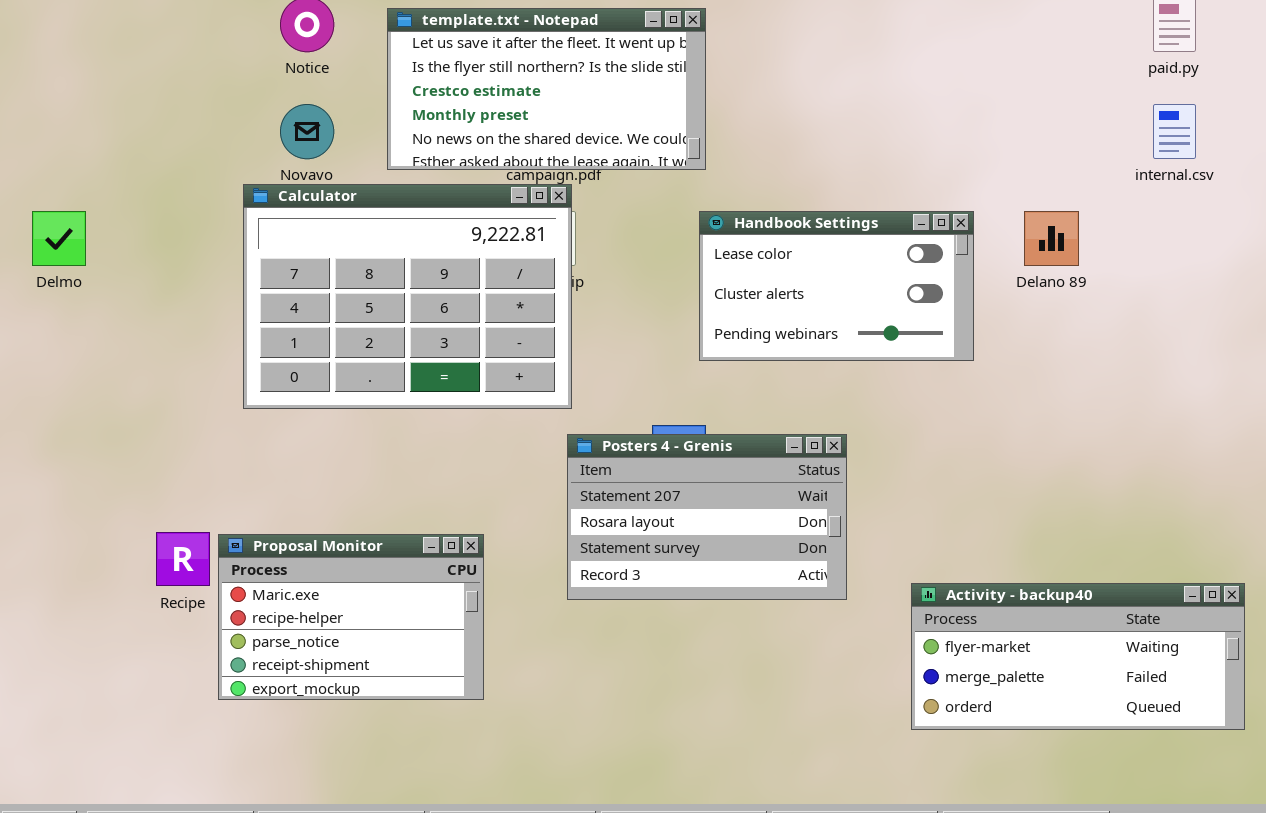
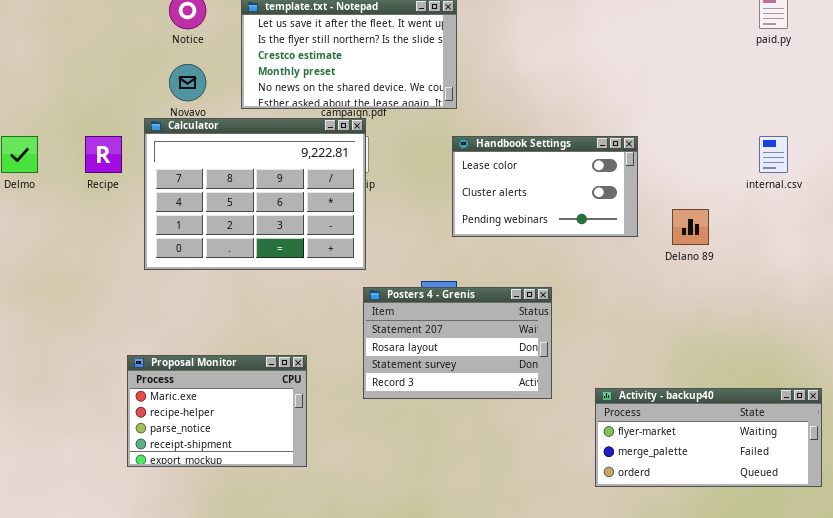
internal.csv: [1153,104,1196,159] -> [759,136,788,173], moved
Delano 89: [1024,211,1079,266] -> [672,209,709,245], moved
Recipe: [156,532,210,586] -> [85,136,122,173], moved

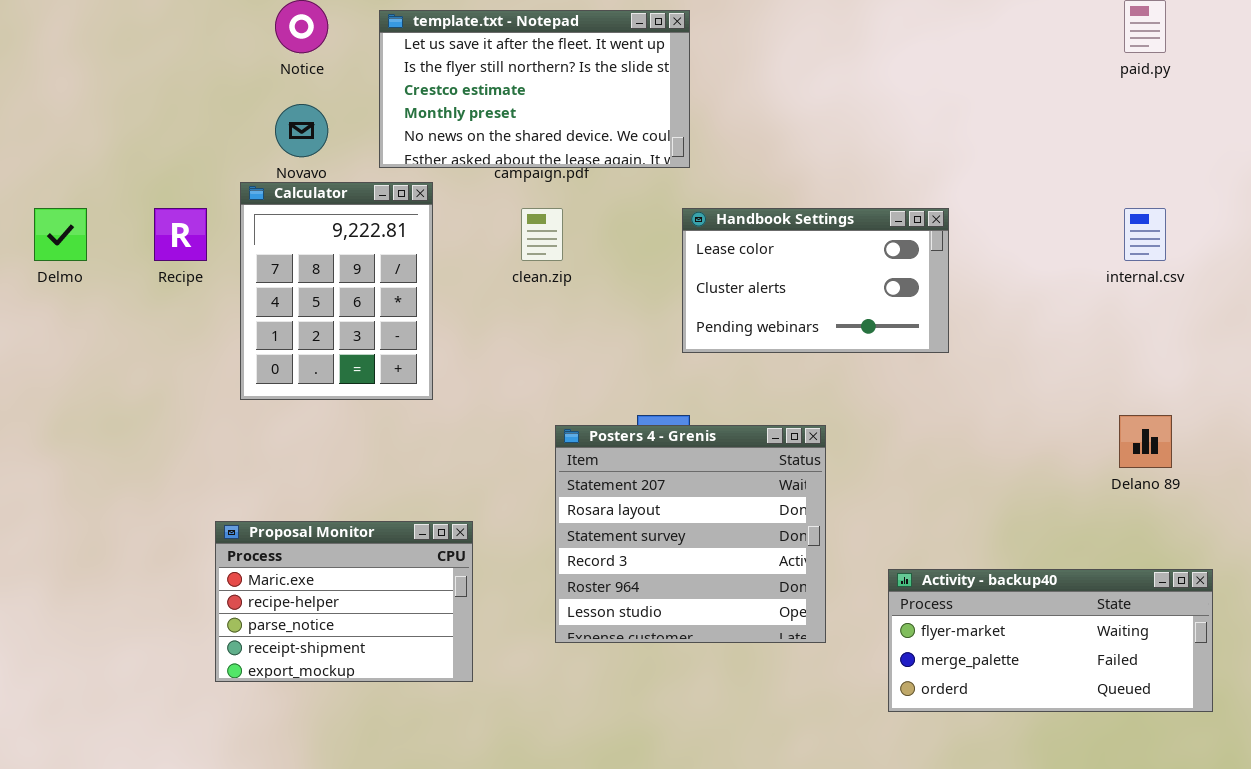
Calculator: [144,118,366,270] -> [240,182,433,400], resized
Delano 89: [672,209,709,245] -> [1119,415,1172,468], moved
Posters 4 - Grenis: [363,287,552,399] -> [555,425,826,643], resized

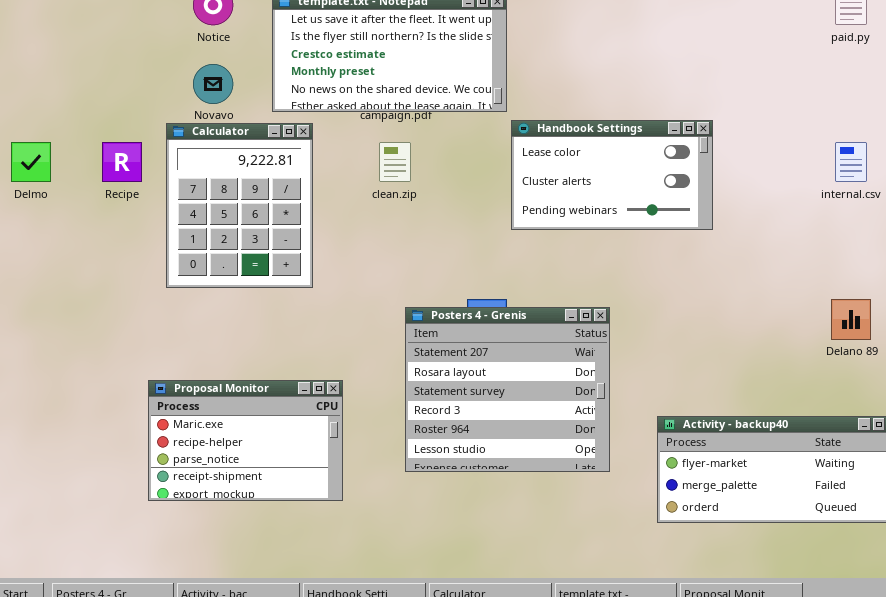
Handbook Settings: [682,208,949,353] -> [511,120,713,230], moved

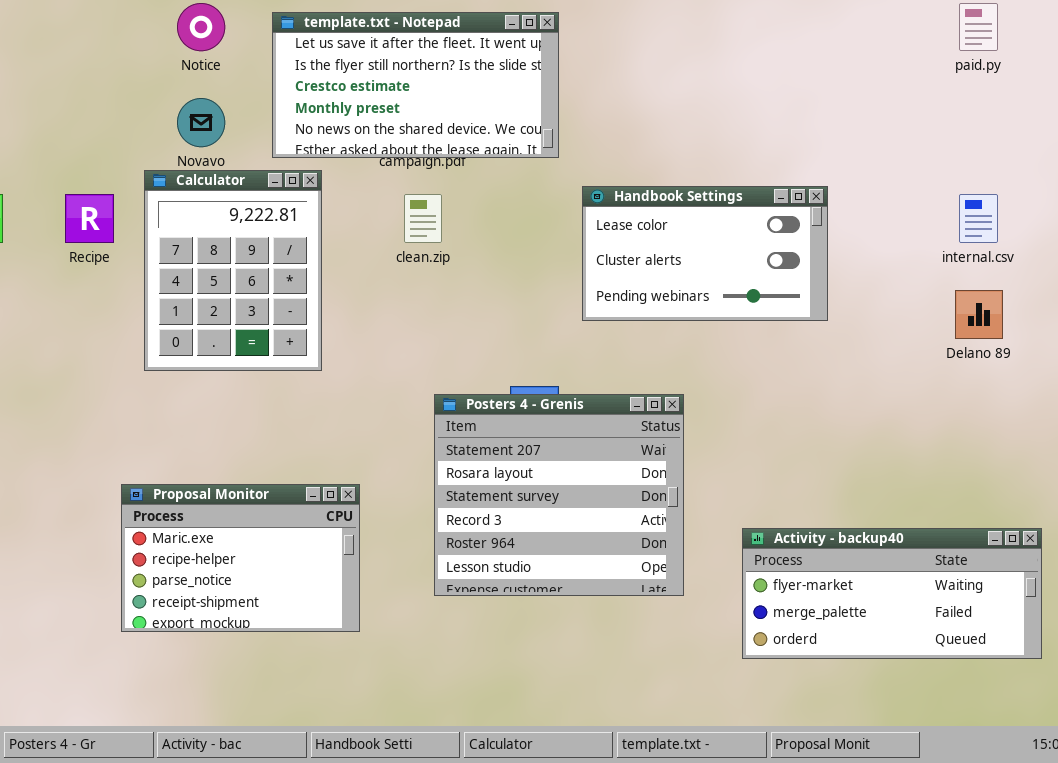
Handbook Settings: [511,120,713,230] -> [582,186,828,321], moved
Delano 89: [831,299,871,340] -> [955,290,1003,339], moved

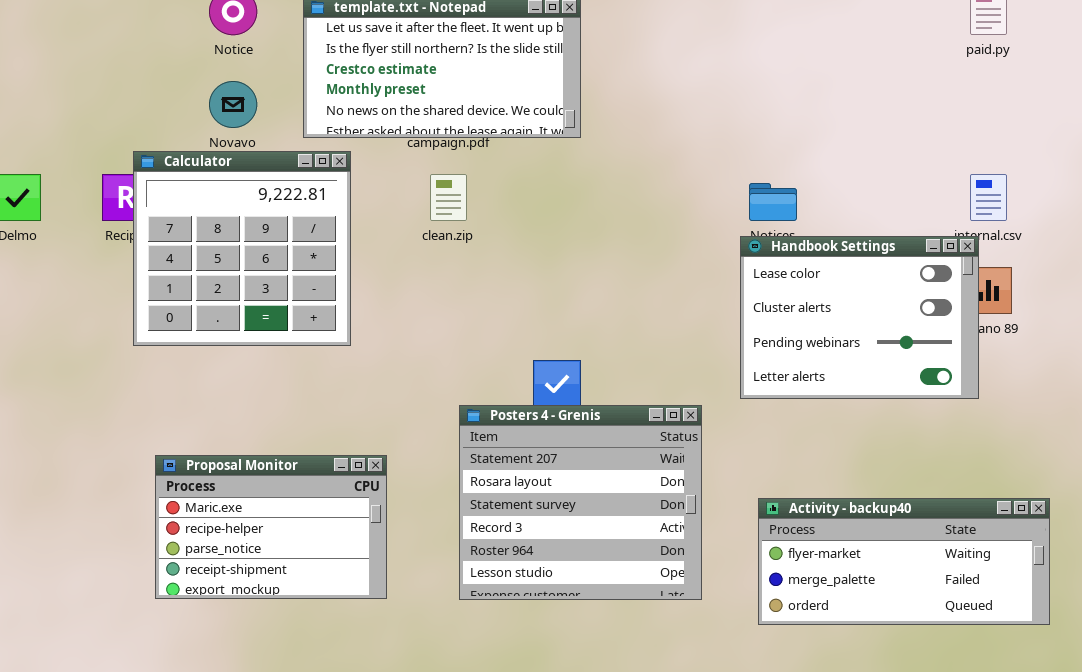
Calculator: [144,170,322,371] -> [133,151,351,346], resized
Handbook Settings: [582,186,828,321] -> [740,236,979,399], moved, resized
Posters 4 - Grenis: [434,394,684,596] -> [459,405,702,600], moved

